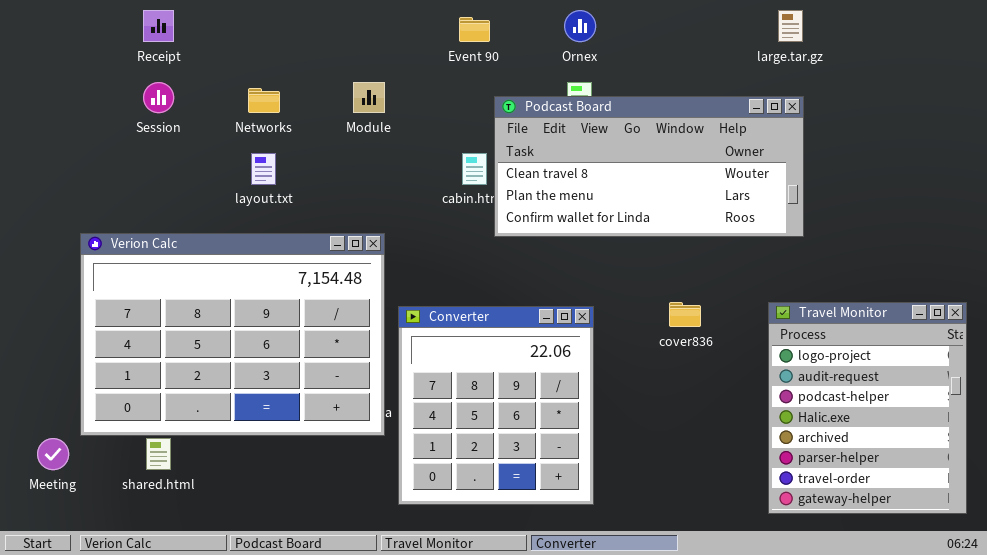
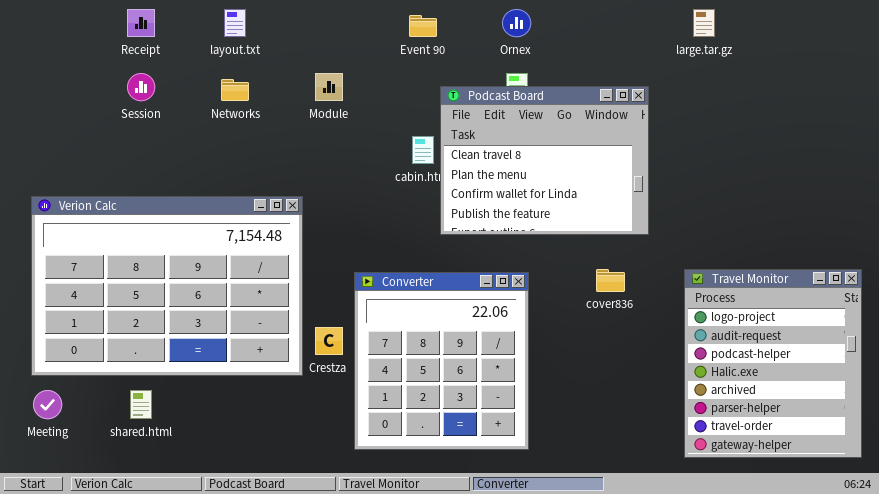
Podcast Board: [494,96,804,237] -> [440,86,649,235], resized
layout.txt: [251,153,276,185] -> [224,9,246,37], moved
Verion Calc: [80,233,385,436] -> [31,196,303,376], moved

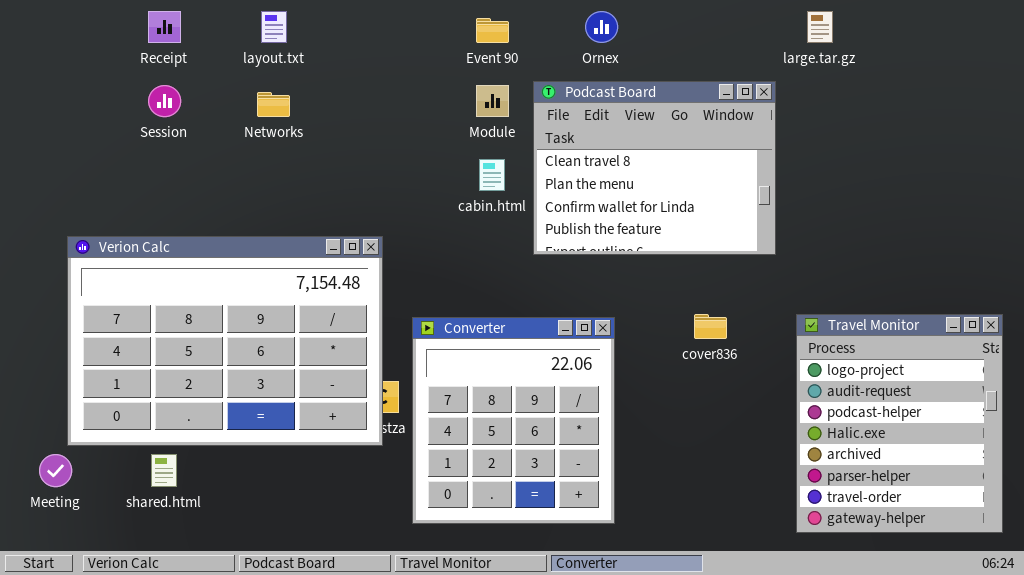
Module: [315,73,343,101] -> [476,85,509,117], moved
Podcast Board: [440,86,649,235] -> [533,81,776,255], moved
Verion Calc: [31,196,303,376] -> [67,236,383,446], moved

